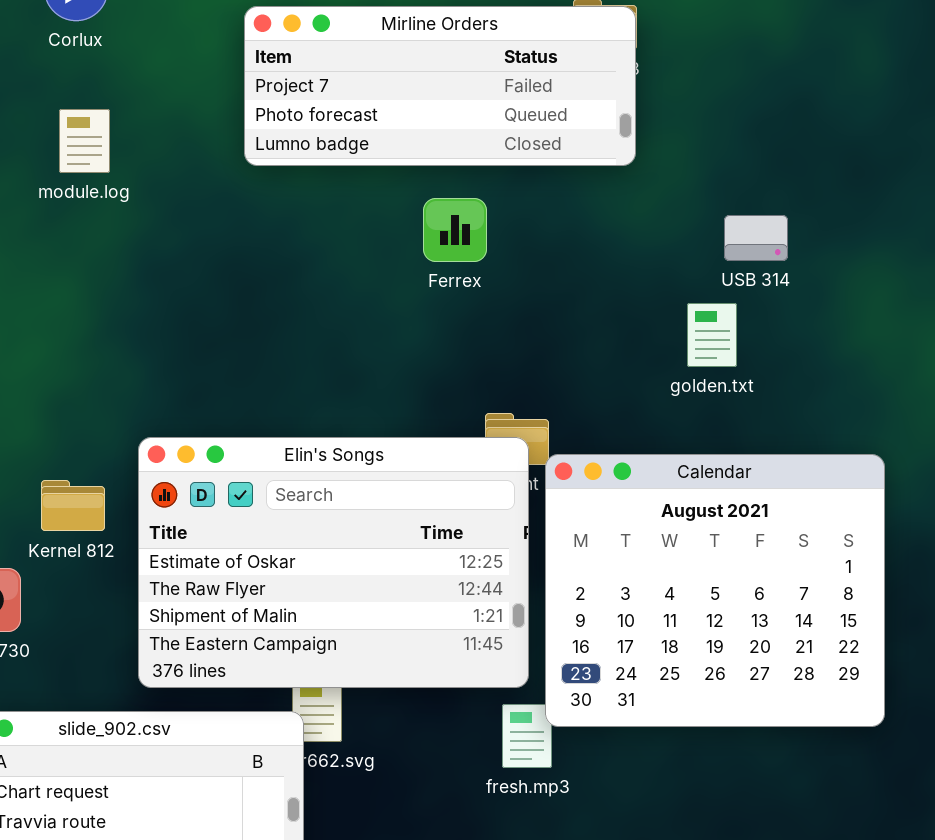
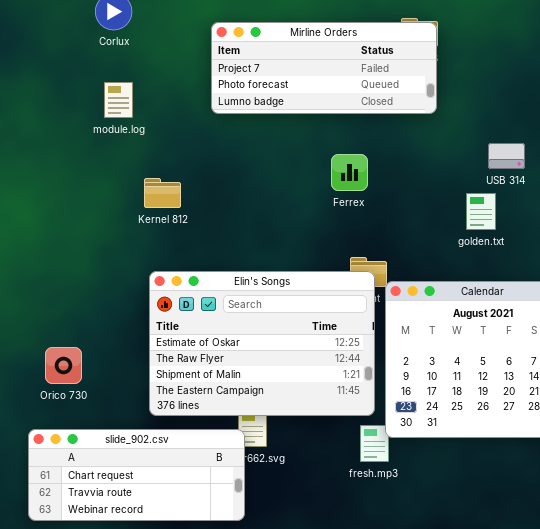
Ferrex: [423,198,487,262] -> [331,154,368,191], moved
Kernel 812: [41,480,105,531] -> [144,178,181,208], moved

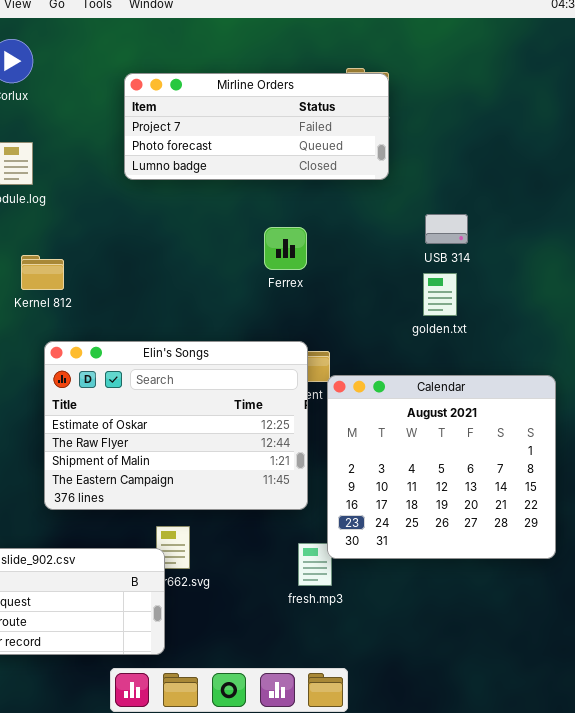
USB 314: [488,143,525,169] -> [425,214,468,244], moved
Kernel 812: [144,178,181,208] -> [21,255,64,290], moved
Elin's Songs: [149,271,375,416] -> [44,341,308,510], moved

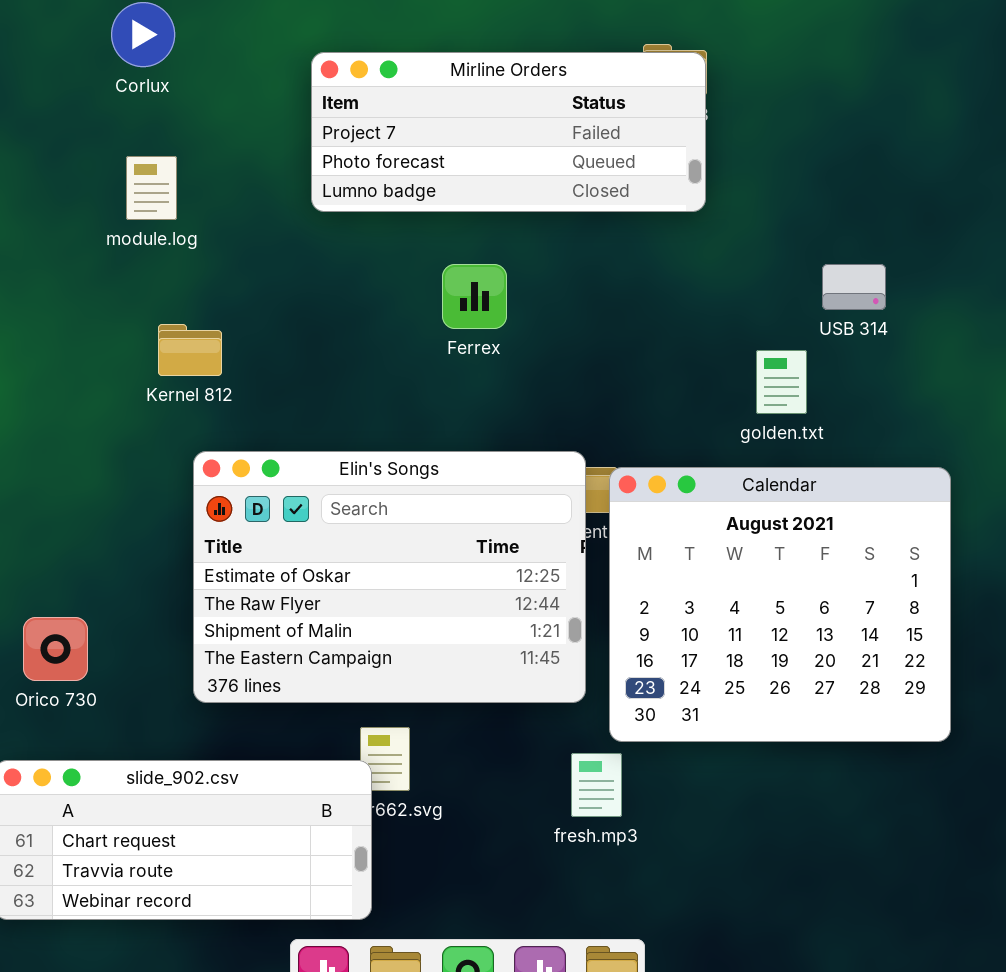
USB 314: [425,214,468,244] -> [822,264,886,310], moved
Ferrex: [264,227,307,270] -> [442,264,507,329], moved
Calendar: [327,375,556,559] -> [609,467,951,742], moved

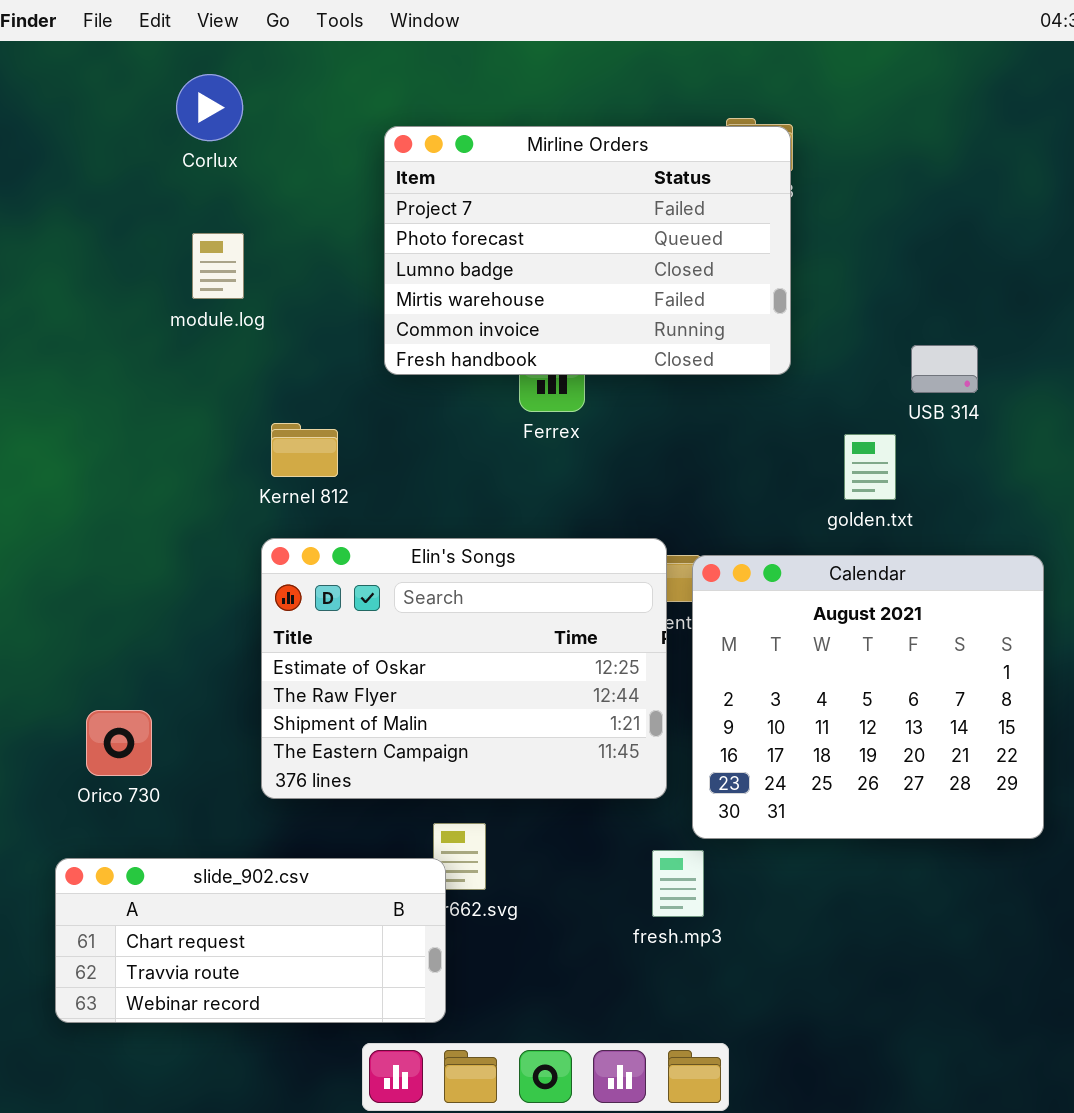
Mirline Orders: [311,52,706,212] -> [384,126,791,375], resized
Kernel 812: [158,324,222,376] -> [271,423,338,477], moved

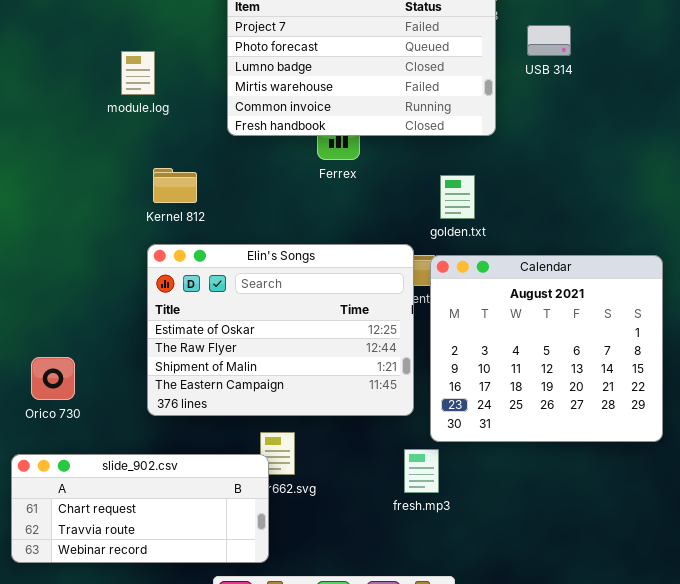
module.log: [192,233,244,299] -> [121,51,155,95], moved
USB 314: [911,345,978,393] -> [527,25,571,56], moved
golden.txt: [844,434,896,500] -> [440,175,475,219], moved

